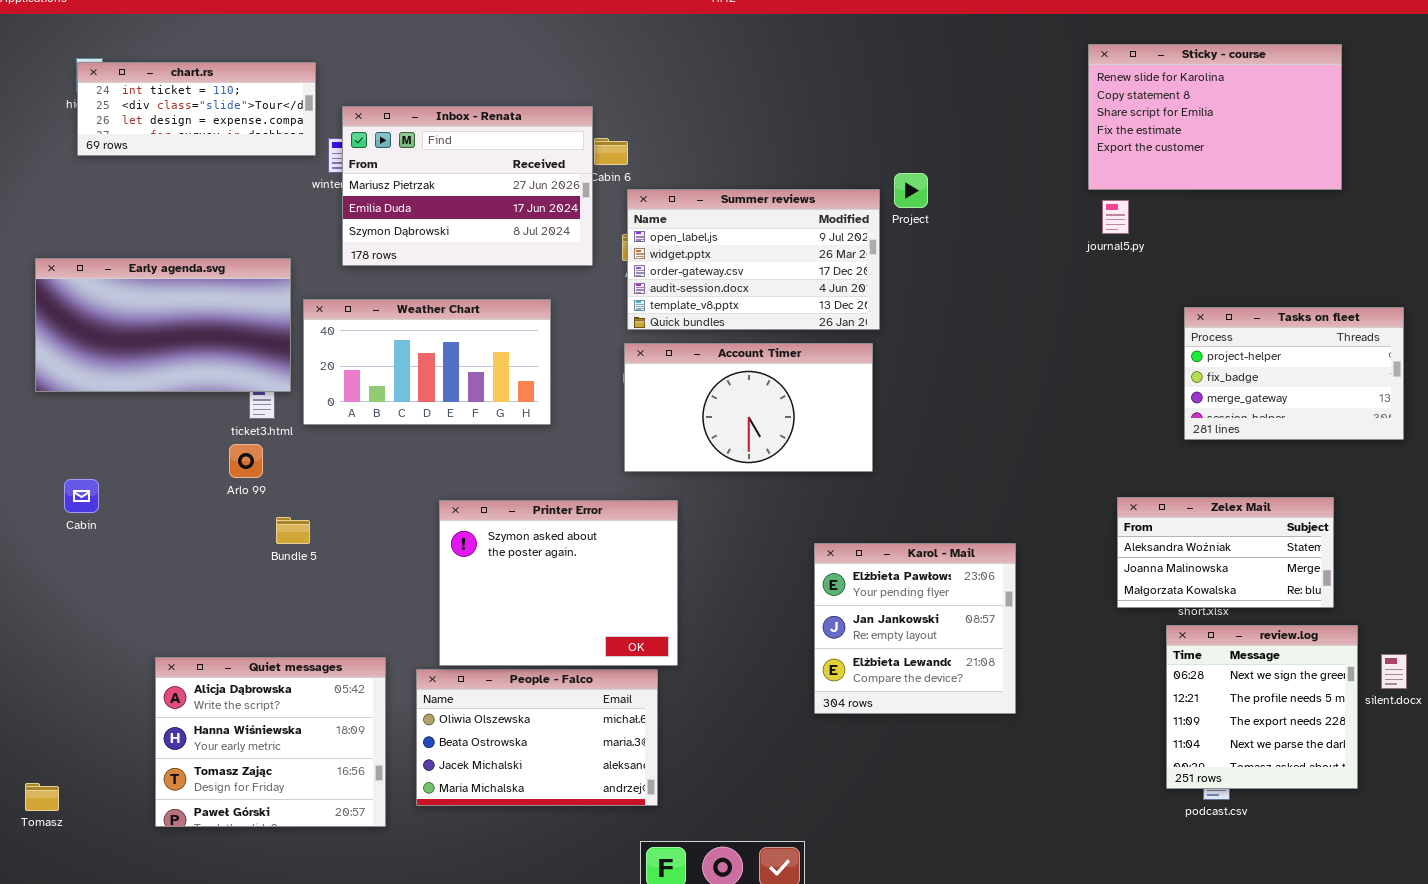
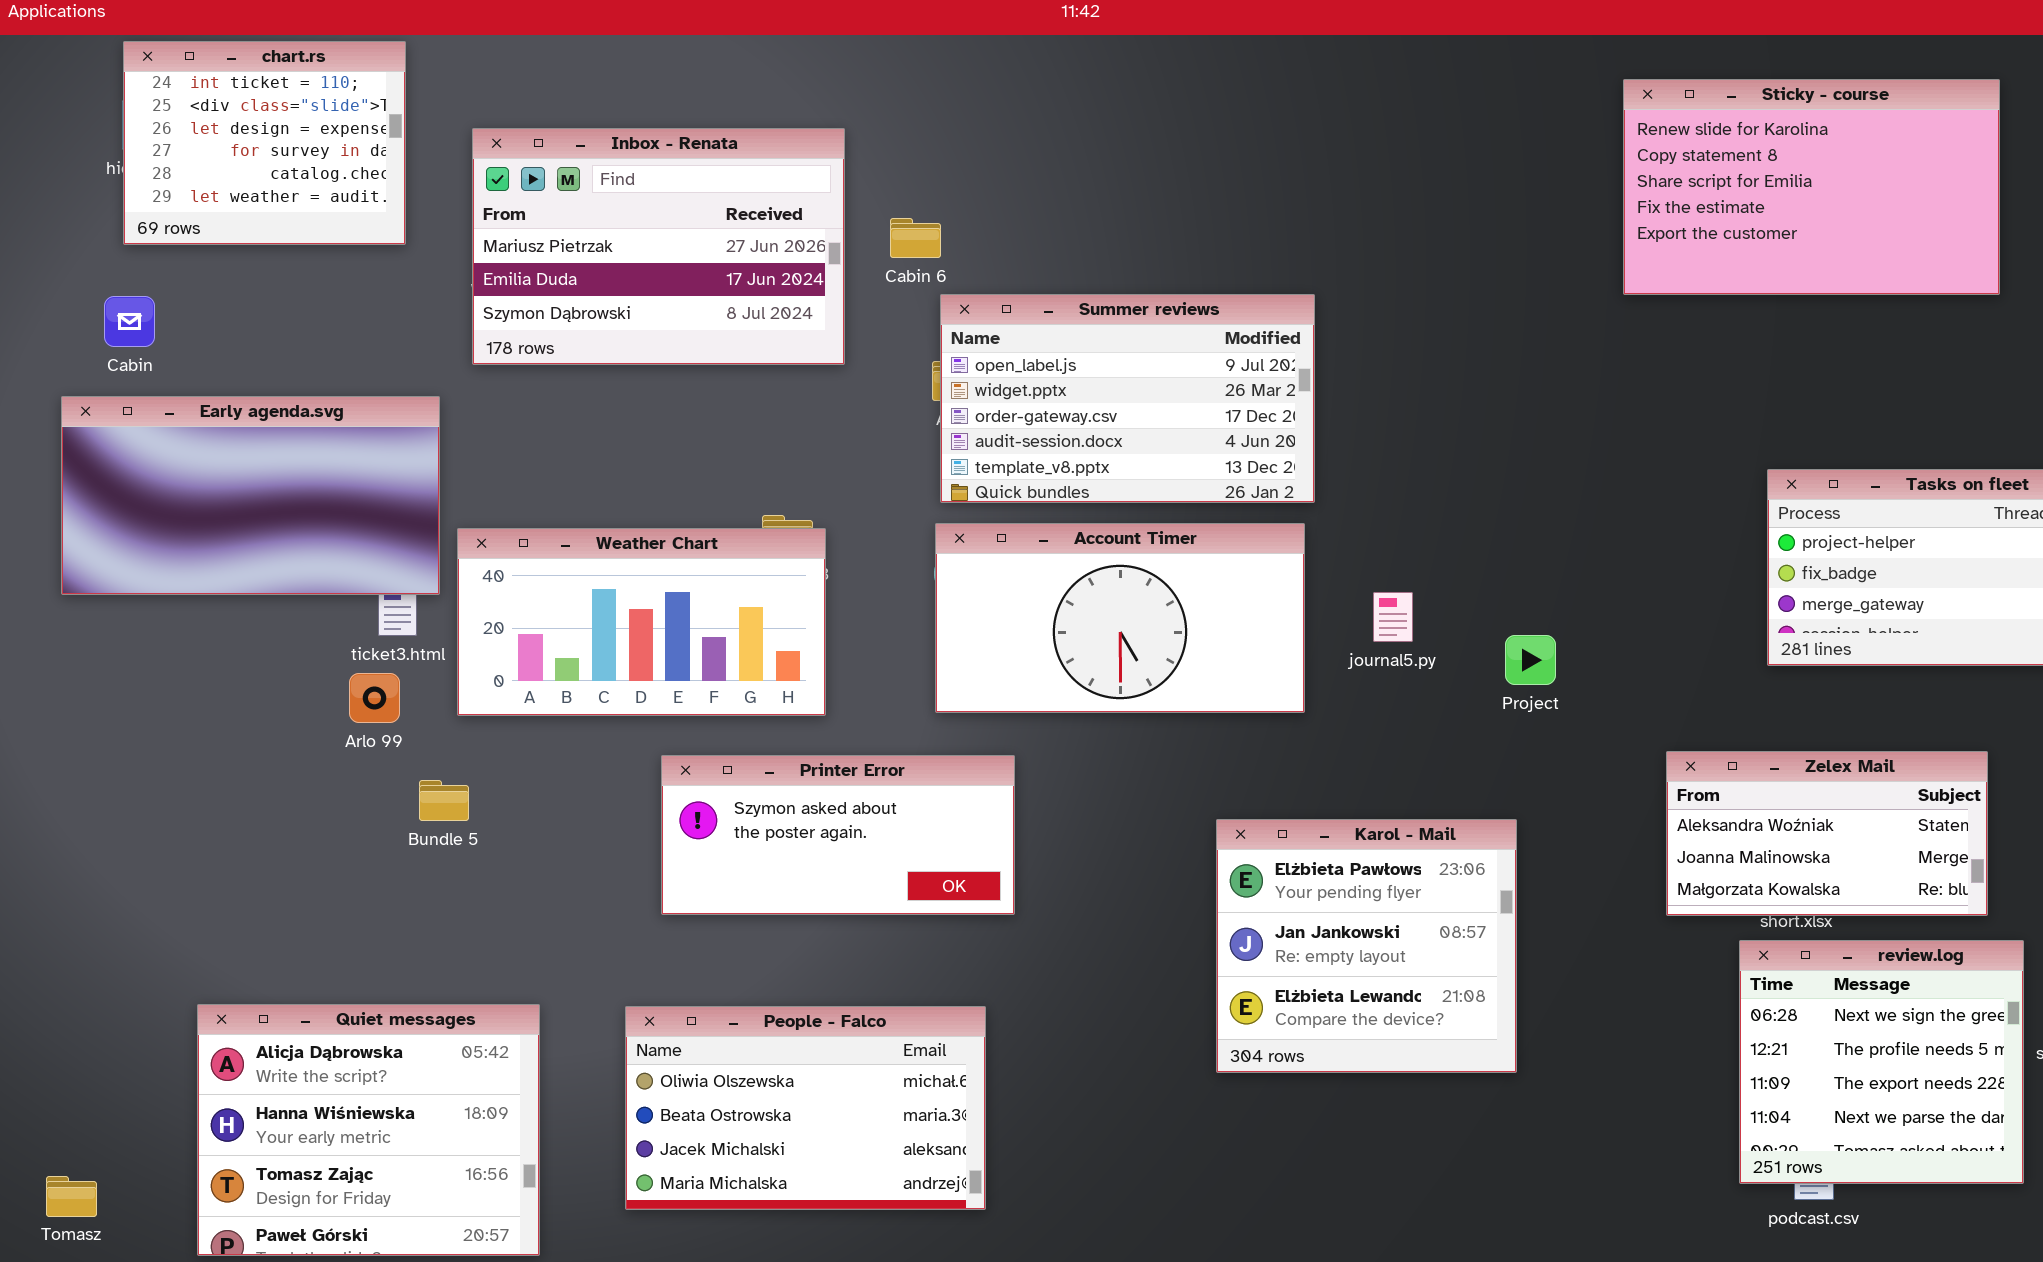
chart.rs: [77,62,316,156] -> [123,41,406,245], resized
Inbox - Renata: [342,106,593,266] -> [472,128,845,365], moved
Project: [894,173,928,208] -> [1505,635,1556,685], moved
journal5.py: [1102,200,1129,234] -> [1373,592,1413,642], moved
Weather Chart: [303,299,551,425] -> [457,528,826,716], moved
Cabin: [64,479,99,513] -> [104,296,155,347], moved
Printer Error: [439,500,678,666] -> [661,755,1015,915], resized
Quiet messages: [155,657,386,827] -> [197,1004,540,1256], moved

